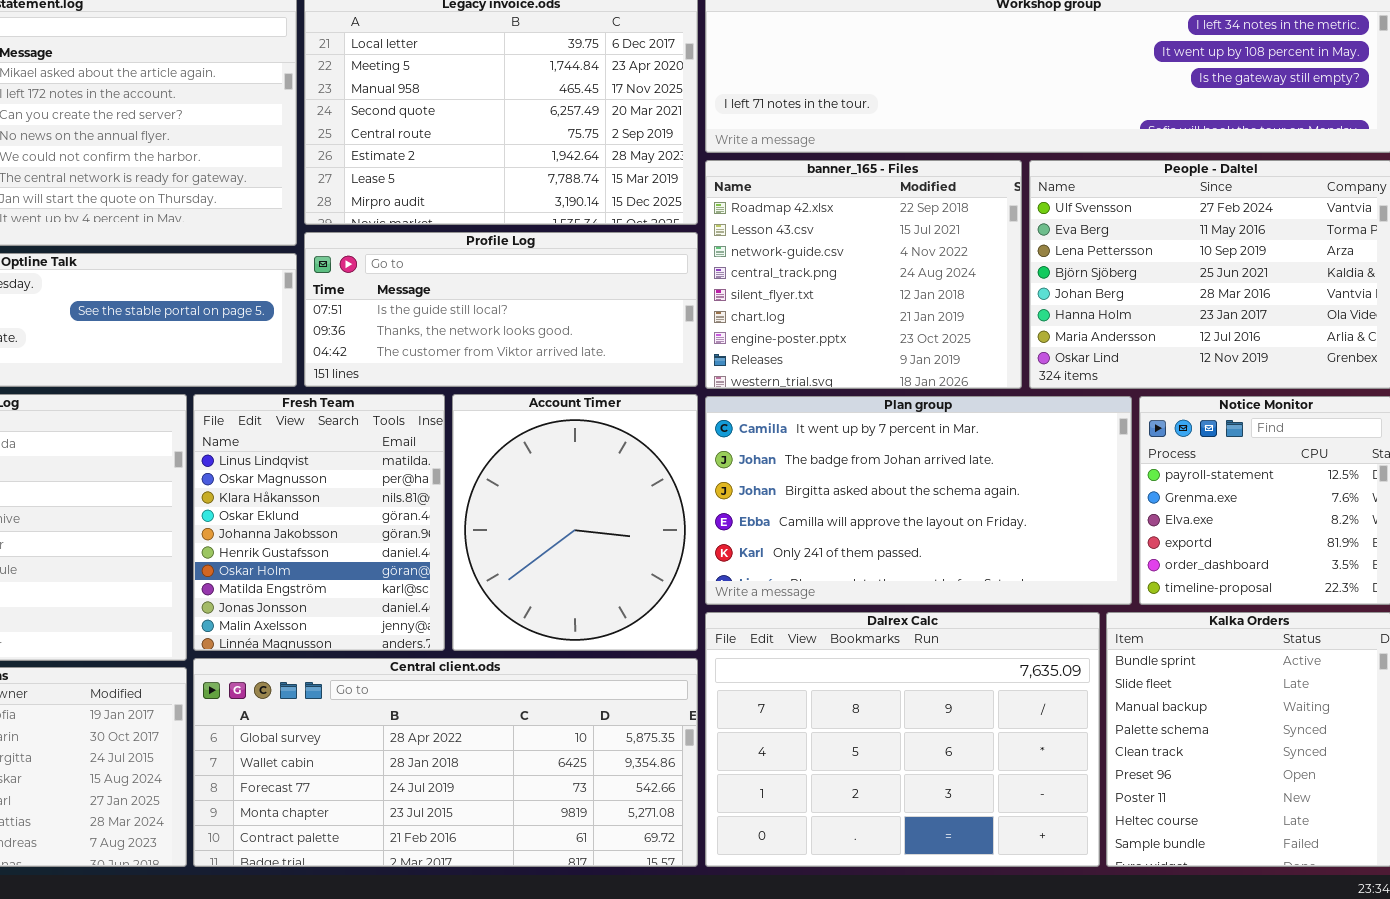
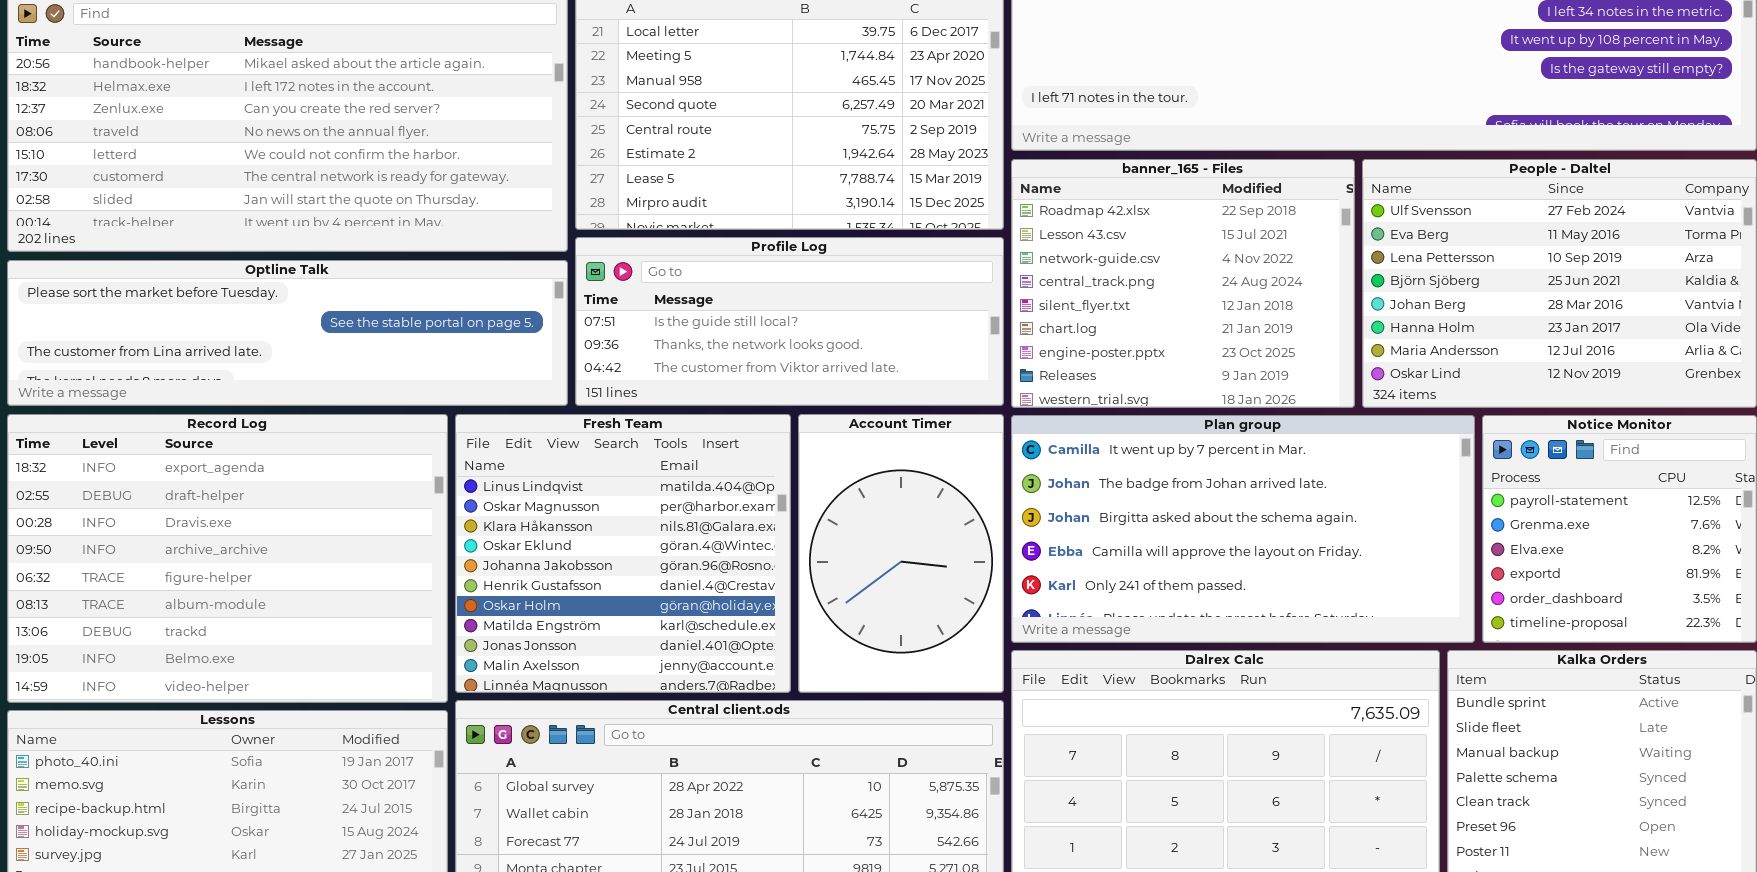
Fresh Team: [193,394,445,651] -> [455,414,791,693], resized
Account Timer: [452,394,698,651] -> [798,414,1004,693], resized

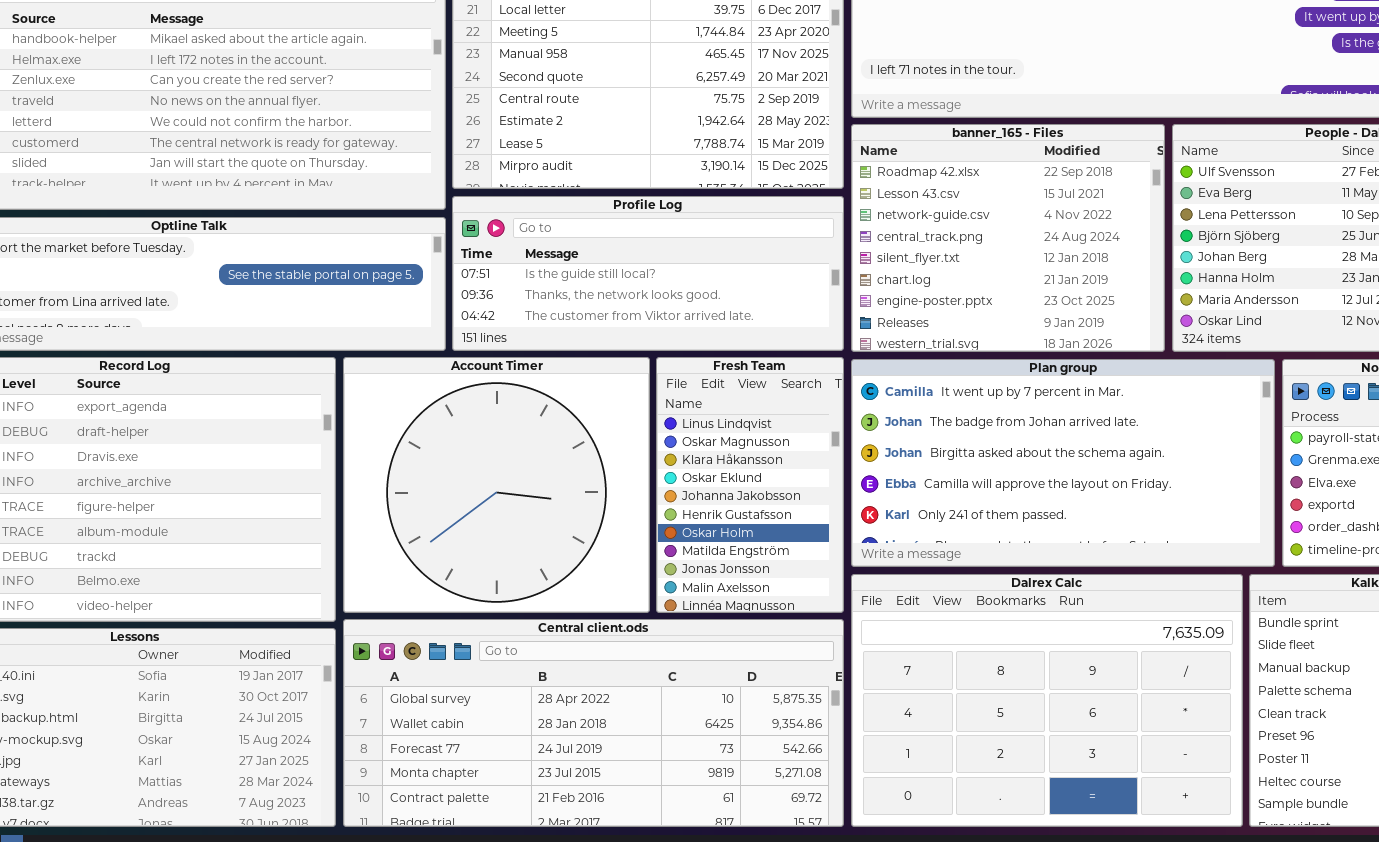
Fresh Team: [455,414,791,693] -> [656,357,844,613], moved, resized
Account Timer: [798,414,1004,693] -> [343,357,650,613], moved, resized

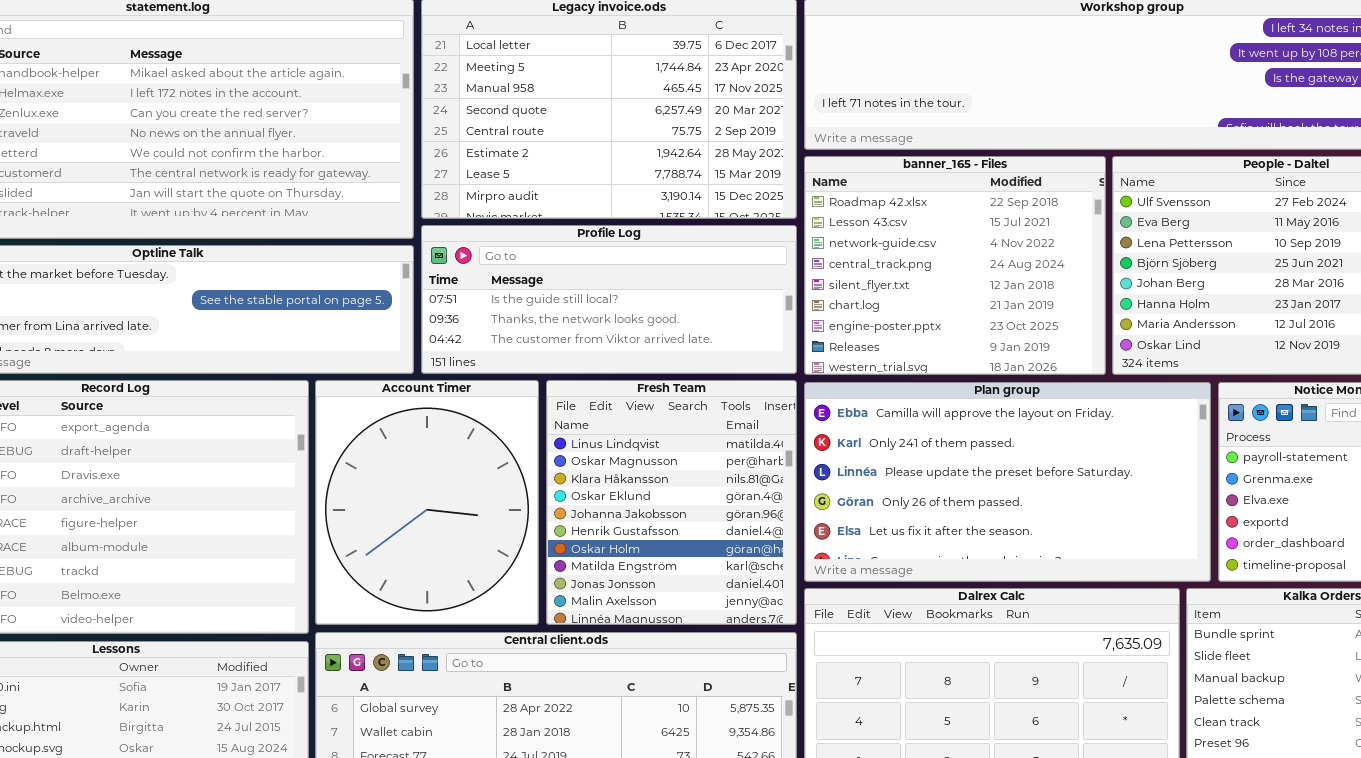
Account Timer: [343,357,650,613] -> [315,380,539,625], resized
Fresh Team: [656,357,844,613] -> [546,380,797,625], resized
Plan group: [851,359,1275,567] -> [804,382,1211,582], scrolled down 3 rows

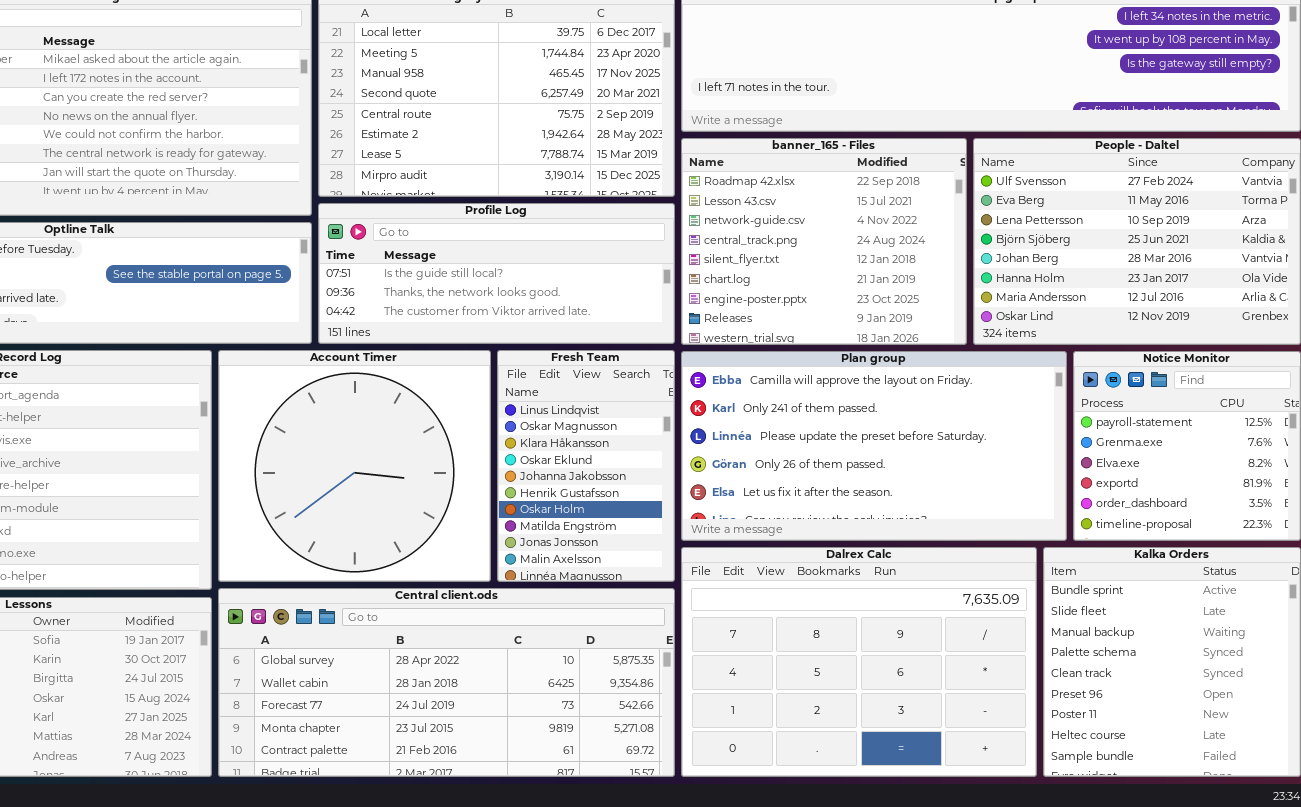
Account Timer: [315,380,539,625] -> [218,350,491,582], resized
Fresh Team: [546,380,797,625] -> [497,350,675,582], resized

